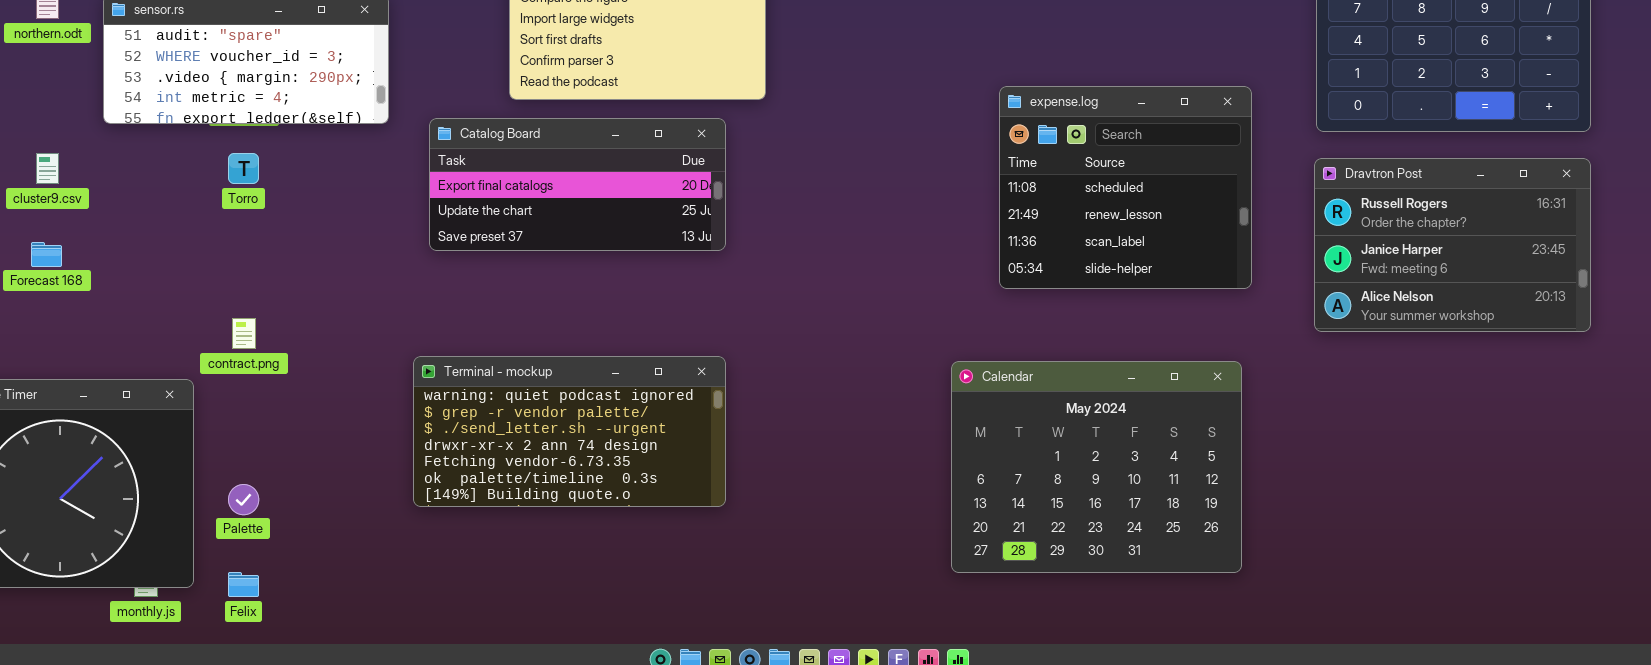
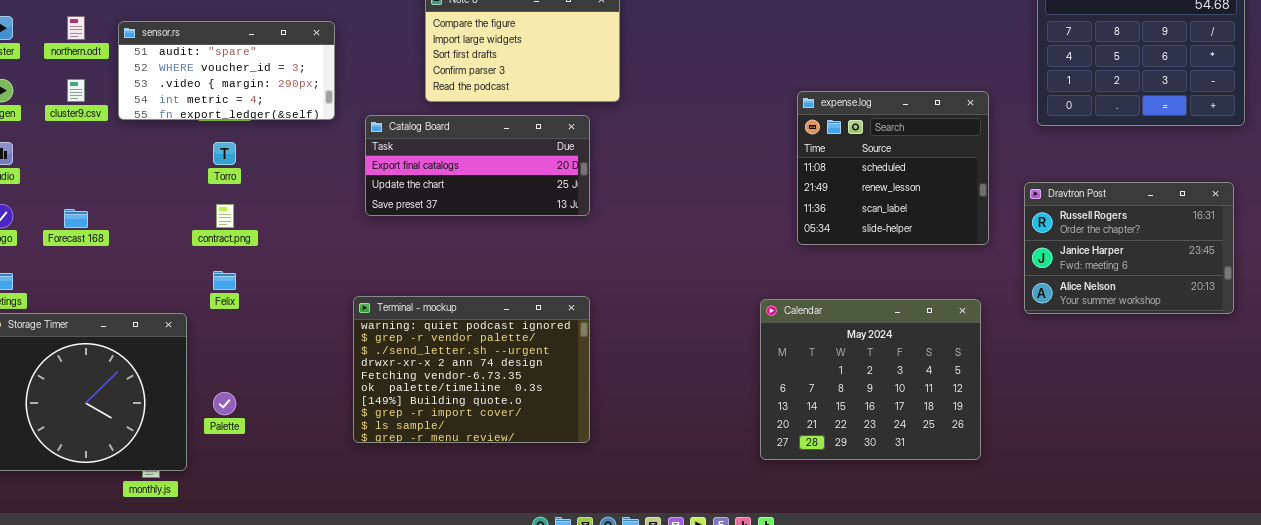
cluster9.csv: [36,153,59,184] -> [67,79,85,102], moved
Dravtron Post: [1314,158,1591,332] -> [1024,182,1234,314], moved
contract.png: [232,318,256,349] -> [216,204,234,228], moved
Terminal - mockup: [413,356,726,507] -> [353,296,590,443], resized
Felix: [228,572,259,597] -> [213,271,236,290], moved

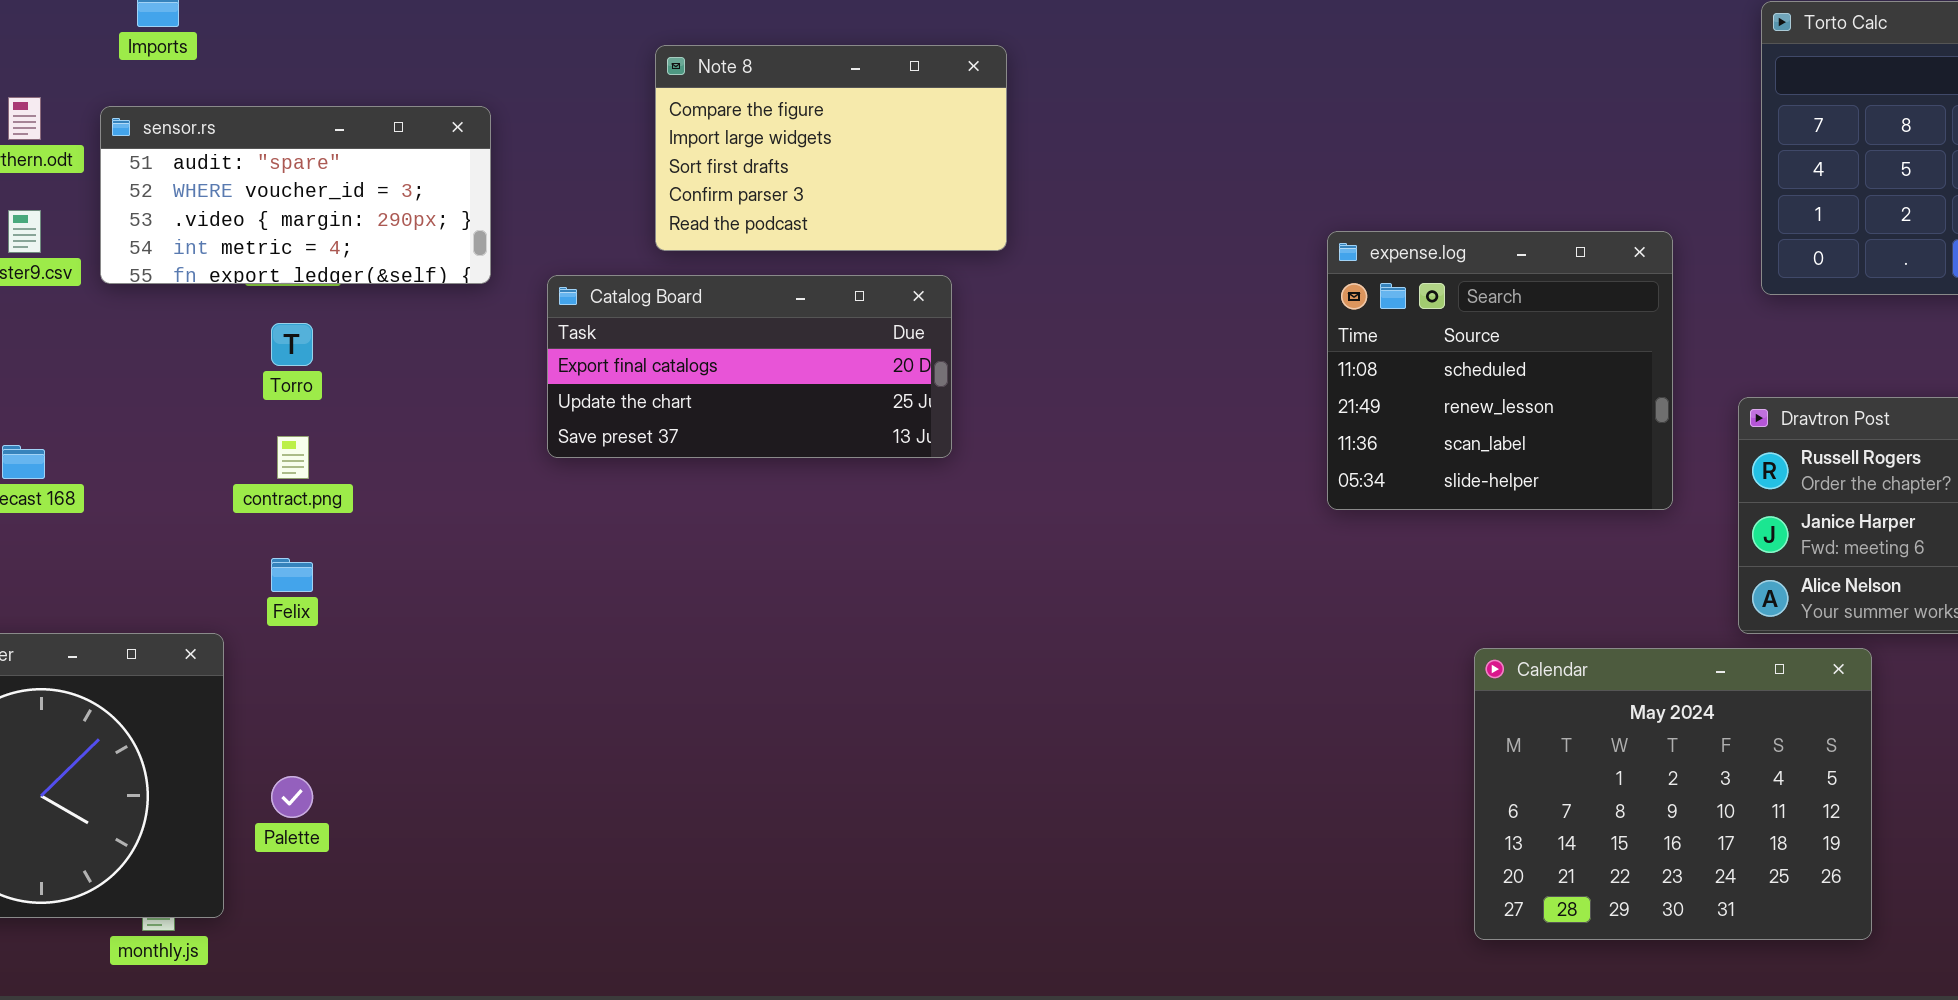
Terminal - mockup: [353,296,590,443] -> none, closed
Calendar: [760,299,981,460] -> [1474,648,1872,940], moved

